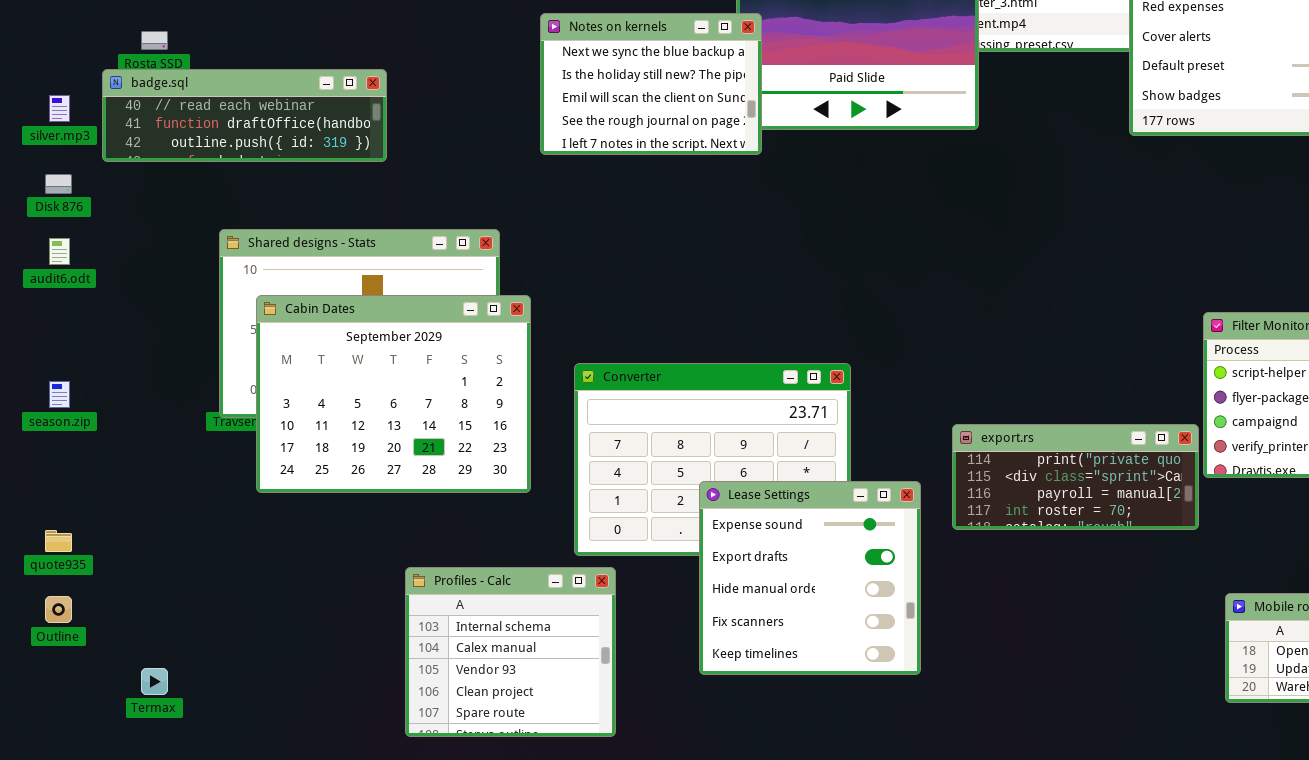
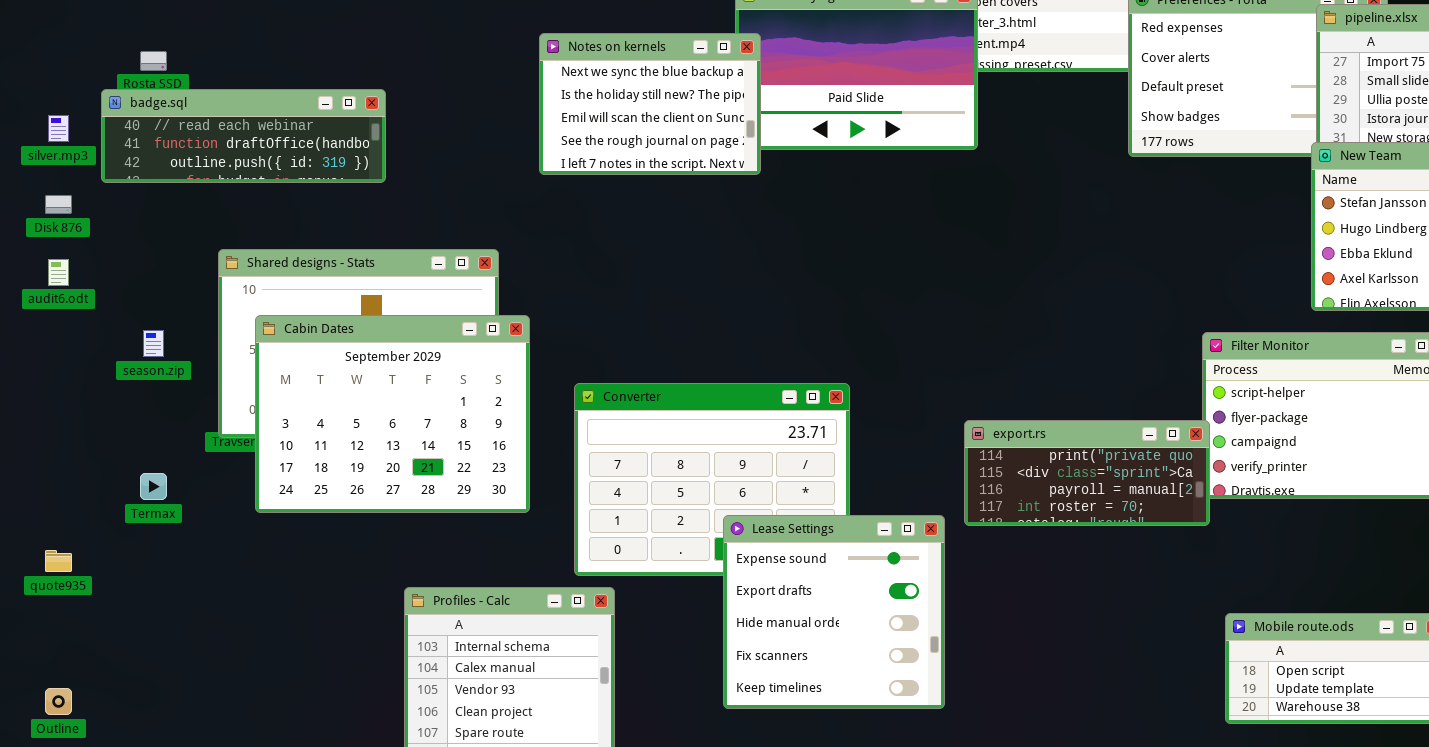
season.zip: [49,381,70,408] -> [143,330,164,357], moved
export.rs: [952,424,1199,530] -> [964,420,1210,526], moved
Lease Settings: [699,481,921,675] -> [723,515,945,709], moved
Outline: [45,596,72,623] -> [45,688,72,715], moved
Termax: [141,668,168,695] -> [140,473,167,500], moved

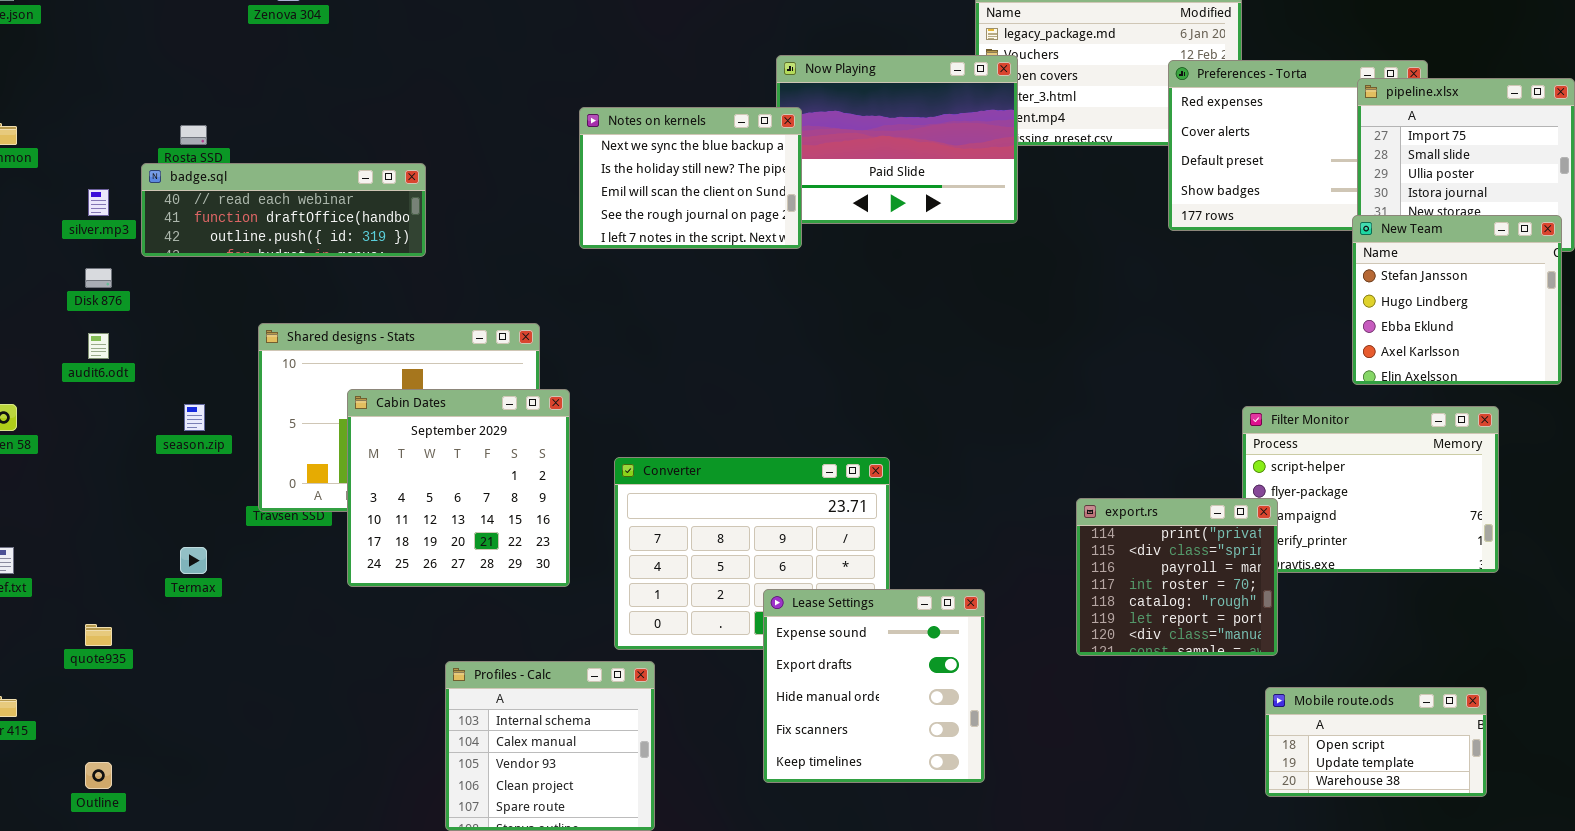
Cabin Dates: [255,315,530,513] -> [347,389,570,587], resized
export.rs: [964,420,1210,526] -> [1076,498,1278,656], moved, resized

